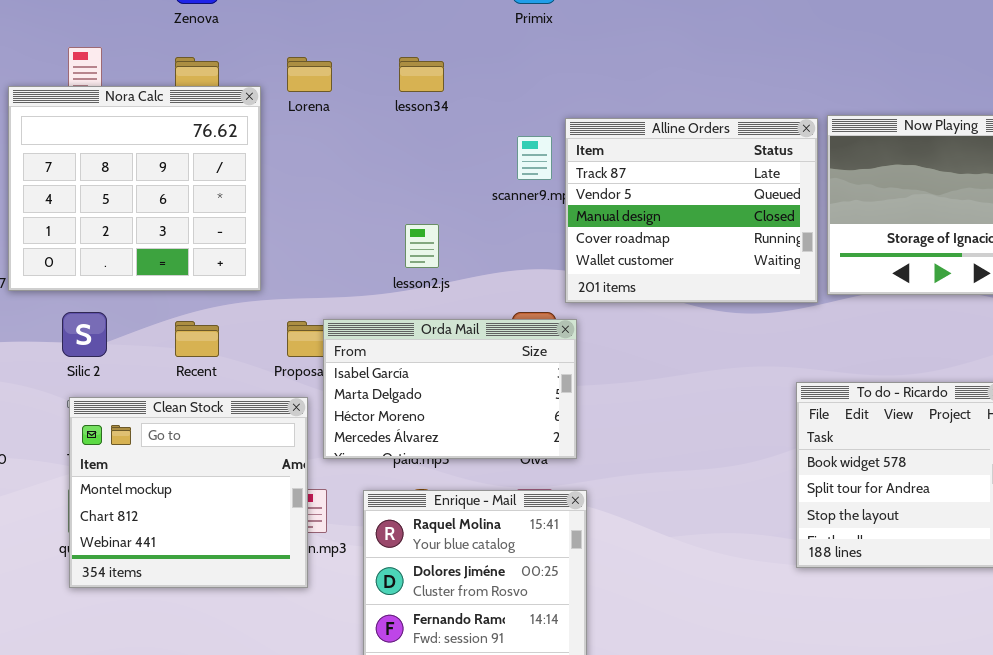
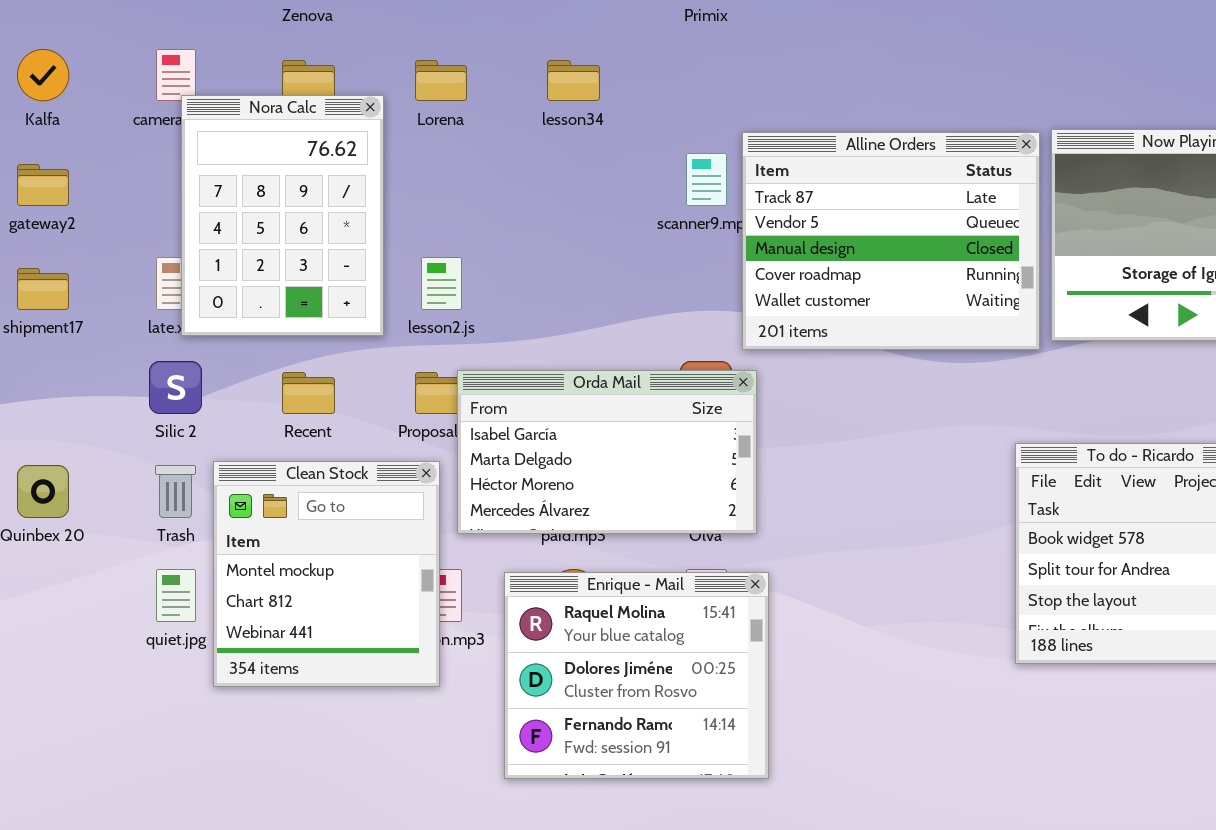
Nora Calc: [8,86,261,291] -> [181,95,384,336], resized
lesson2.js: [405,224,439,268] -> [421,257,462,310], moved
Clean Stock: [69,397,308,588] -> [213,461,440,687], resized

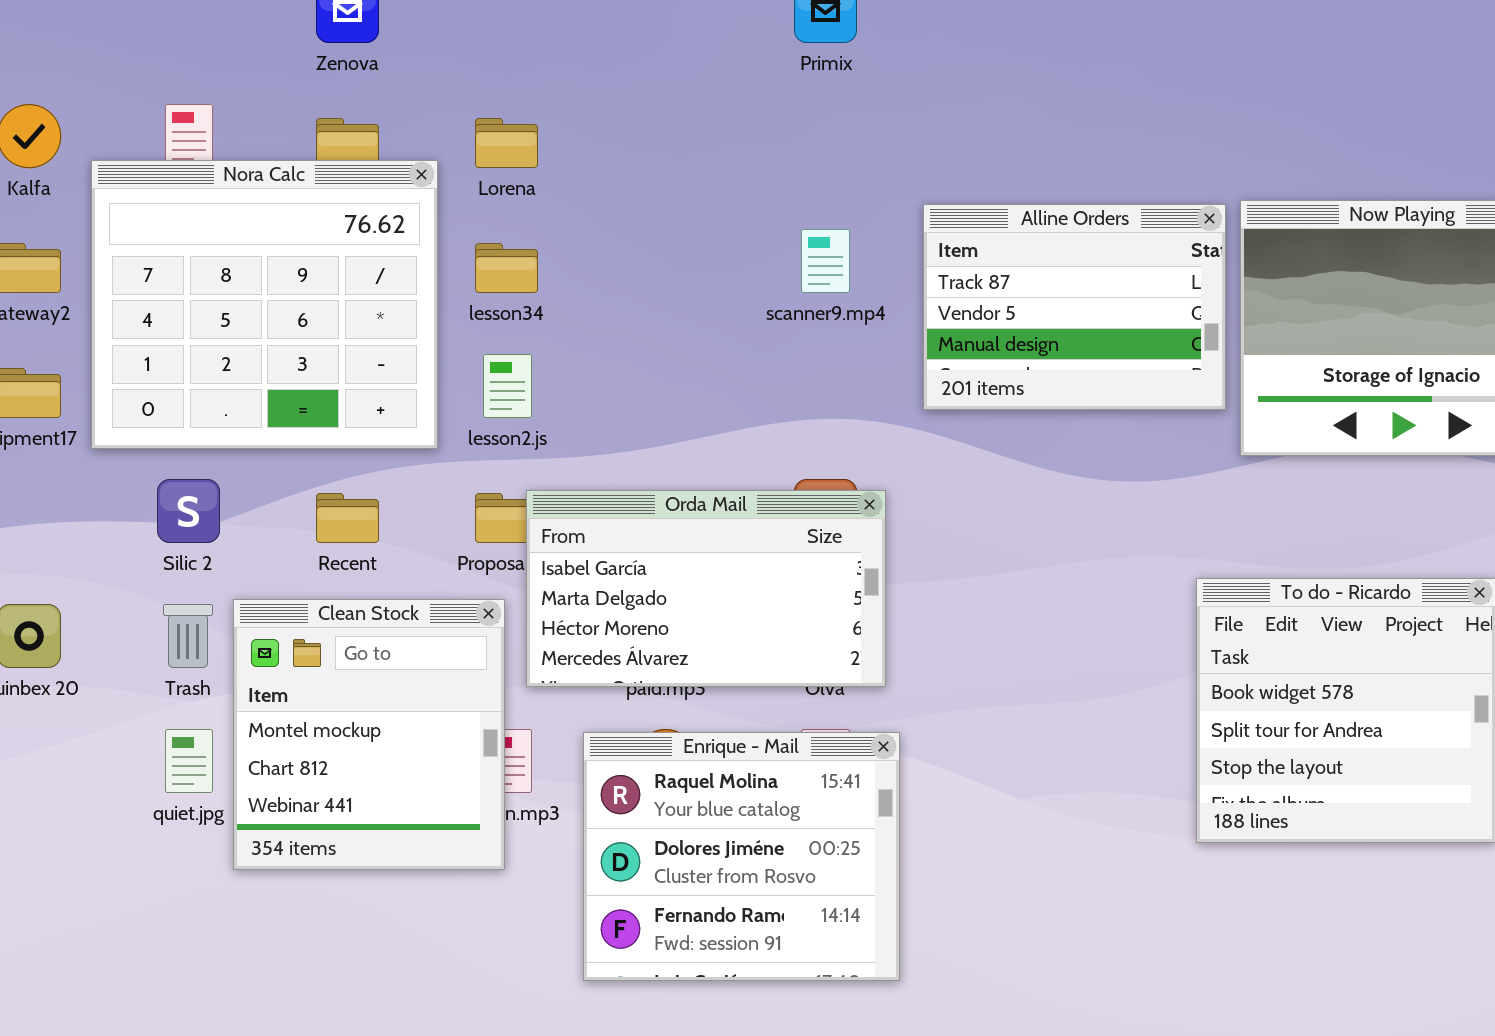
lesson34: [547,60,600,101] -> [475,243,538,293], moved
Nora Calc: [181,95,384,336] -> [91,160,438,449], resized
Alline Orders: [742,132,1040,350] -> [923,204,1226,410], resized

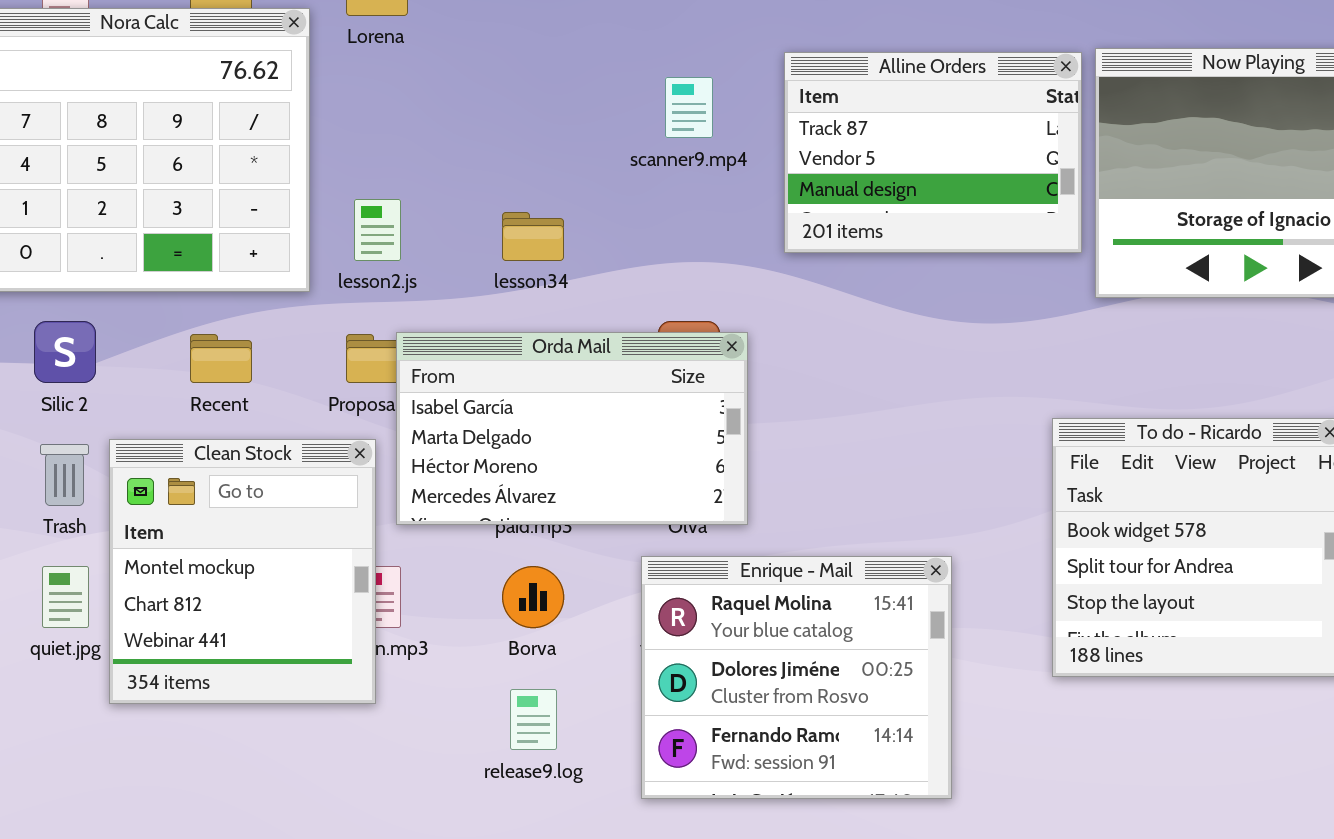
lesson34: [475,243,538,293] -> [502,212,564,261], moved
Enrique - Mail: [583,732,900,981] -> [641,556,952,799], moved

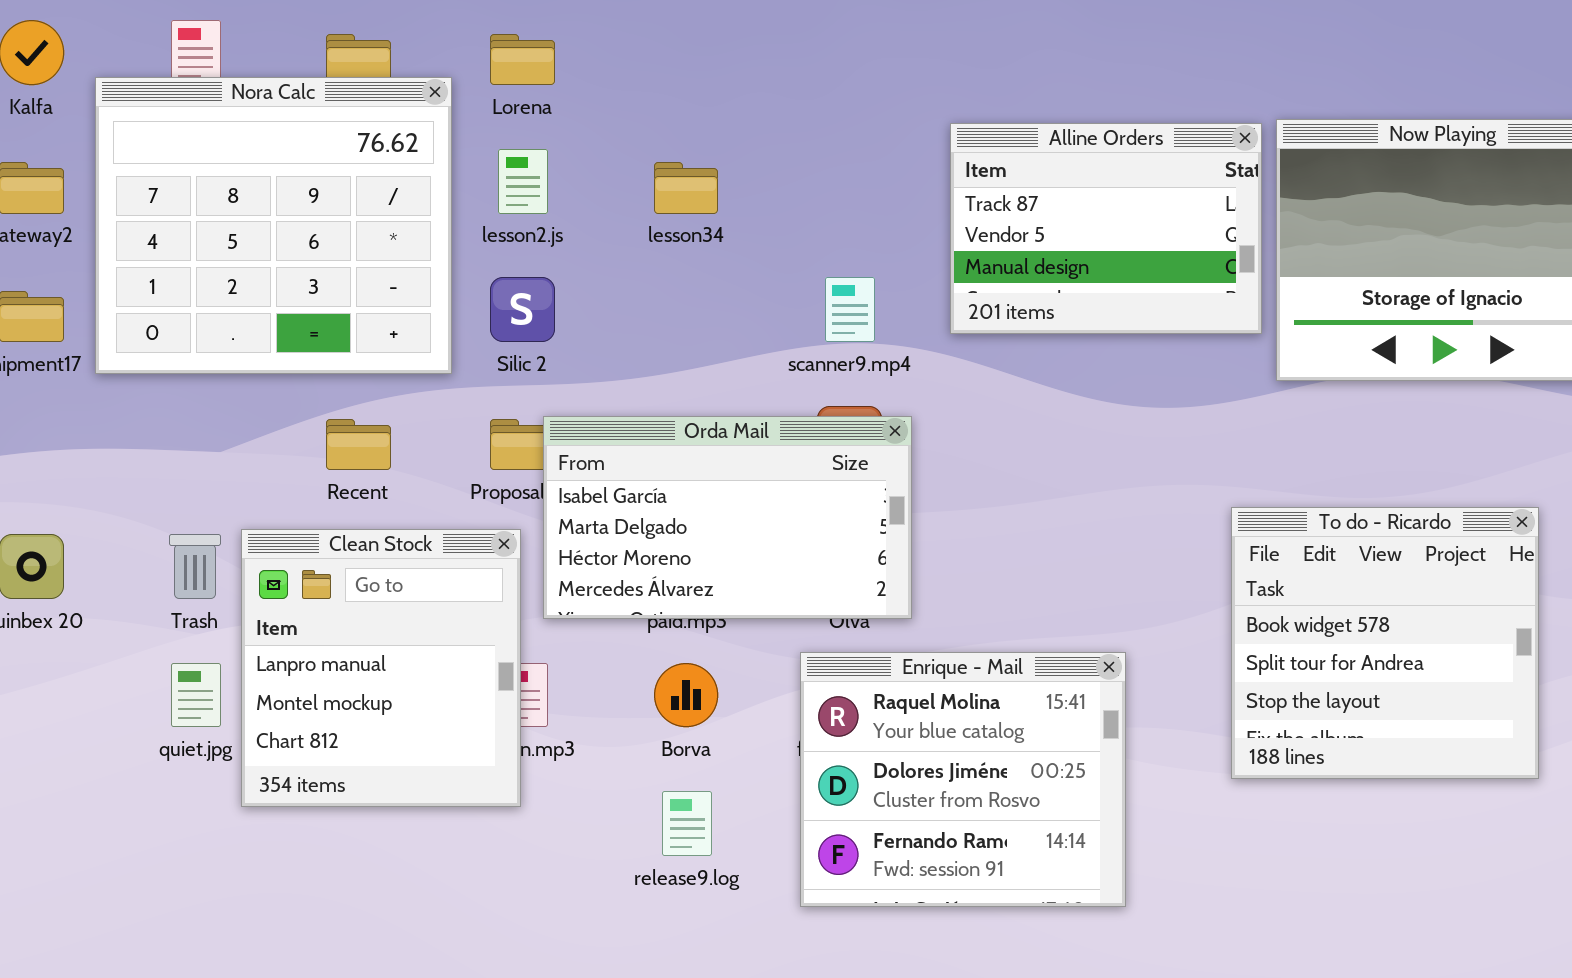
scanner9.mp4: [665,77,713,138] -> [825,277,875,342], moved
lesson2.js: [354,199,401,261] -> [498,149,548,214], moved
lesson34: [502,212,564,261] -> [654,162,718,214], moved
Silic 2: [34,321,96,383] -> [490,277,555,342], moved
Clean Stock: [109,439,376,704] -> [241,529,521,807], scrolled up 1 row

